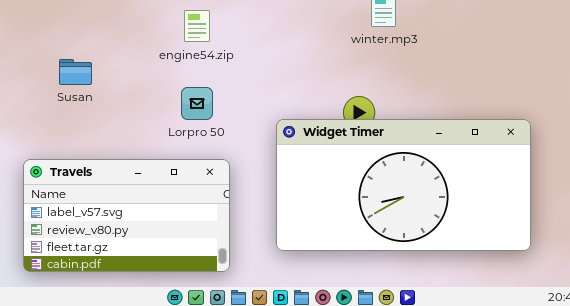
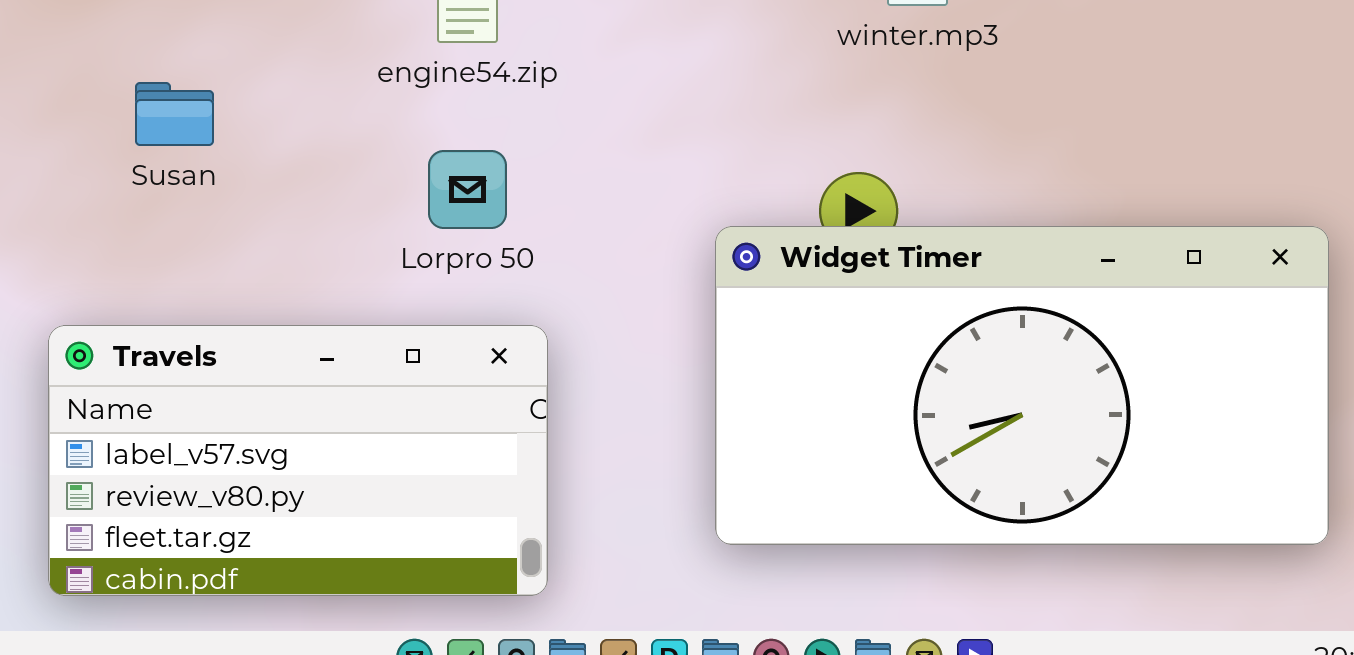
Widget Timer: [276,119,531,251] -> [715,226,1329,545], moved

